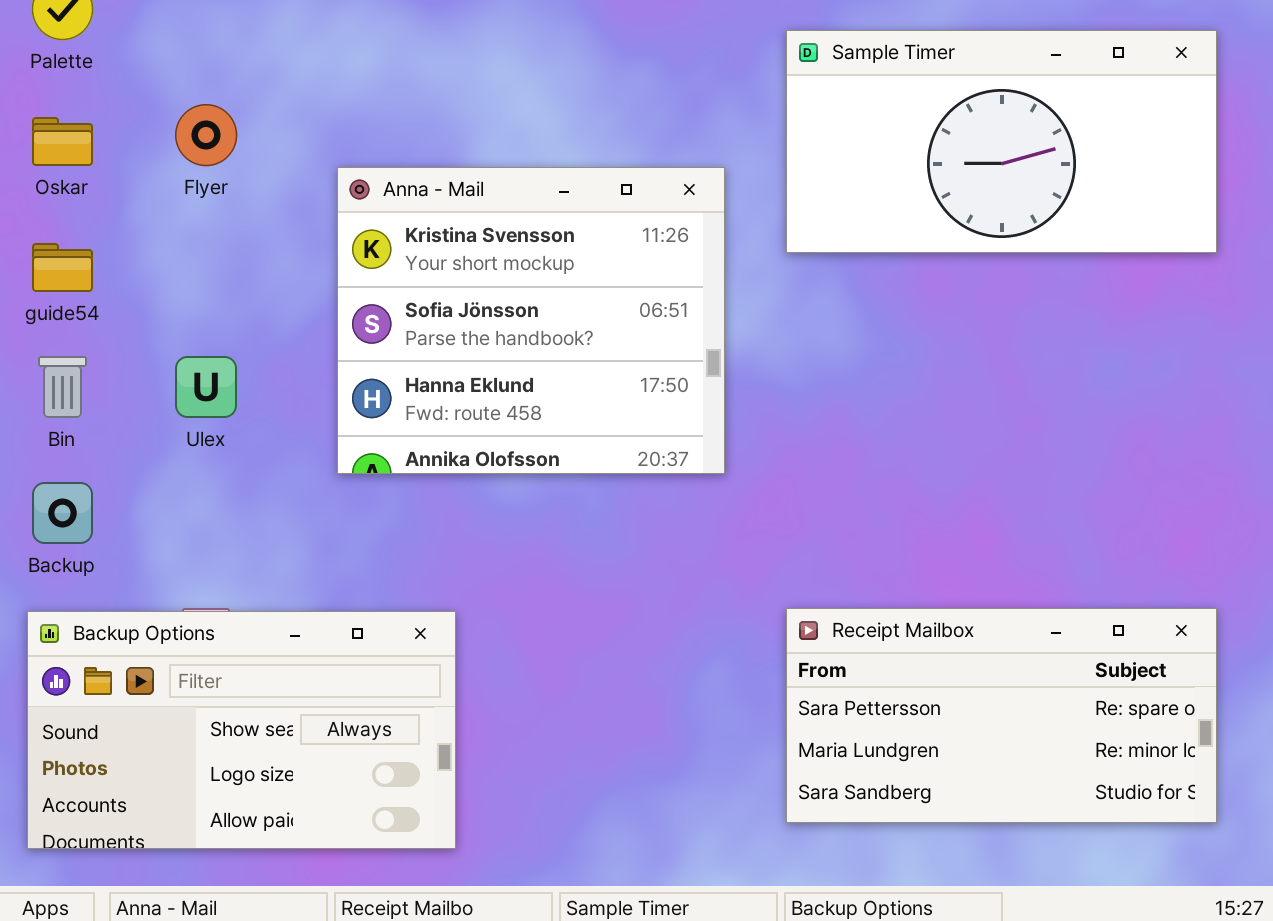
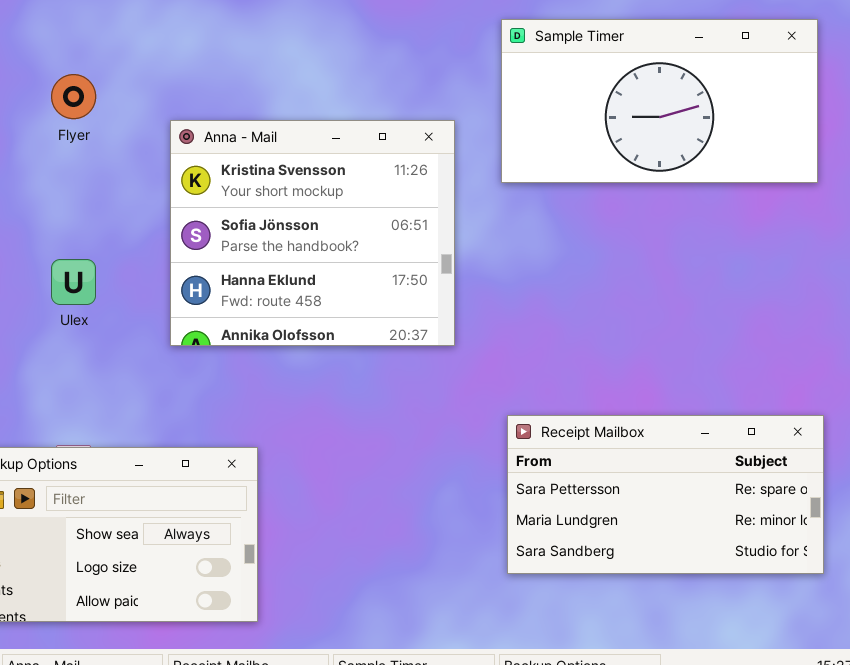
Receipt Mailbox: [786,608,1217,823] -> [507,415,824,574], moved

